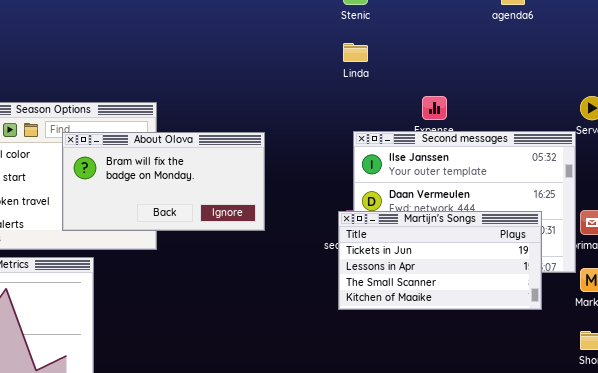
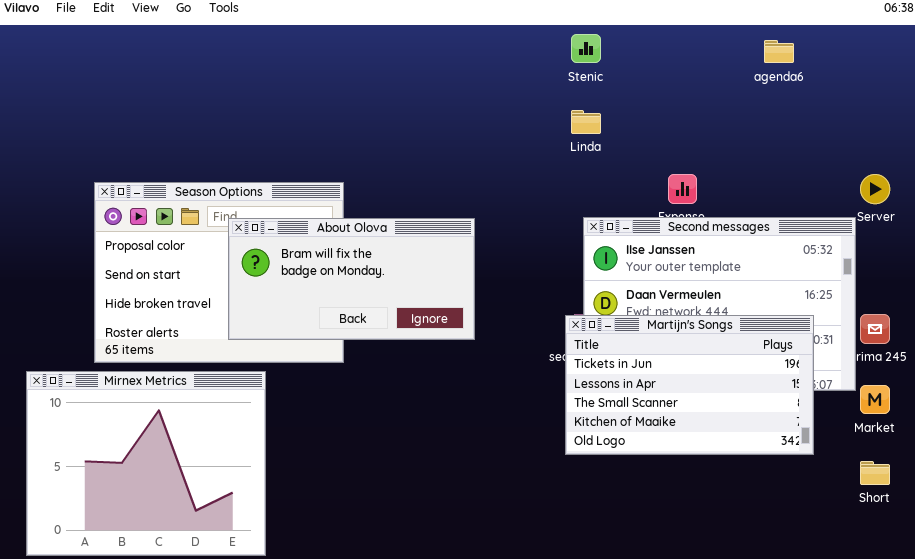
Martijn's Songs: [338,211,542,310] -> [565,315,814,455], resized

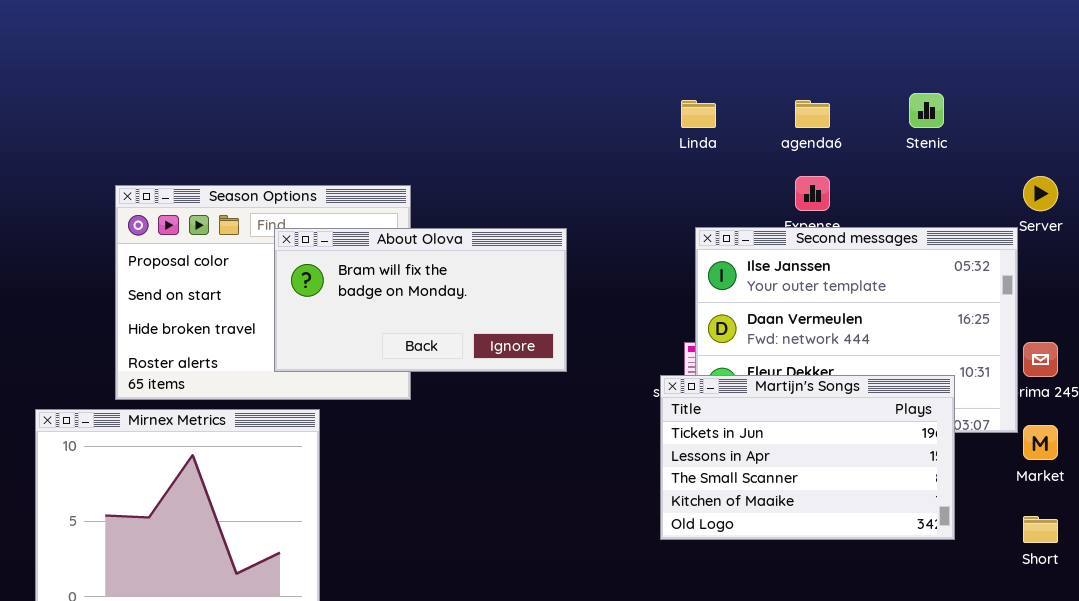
Stenic: [571,34,601,63] -> [909,93,944,128], moved
agenda6: [764,40,794,63] -> [795,100,830,128], moved
Martijn's Songs: [565,315,814,455] -> [660,375,955,540], moved

